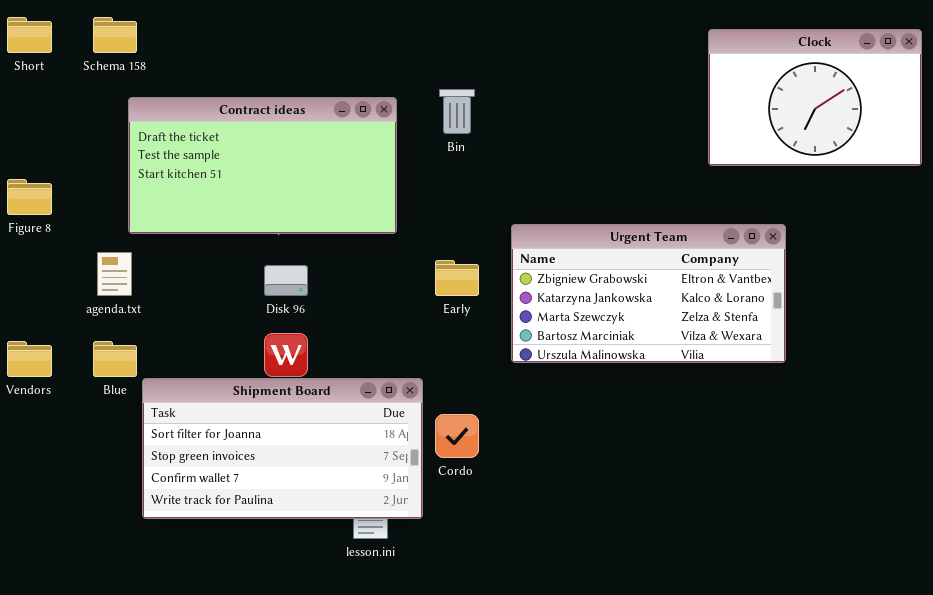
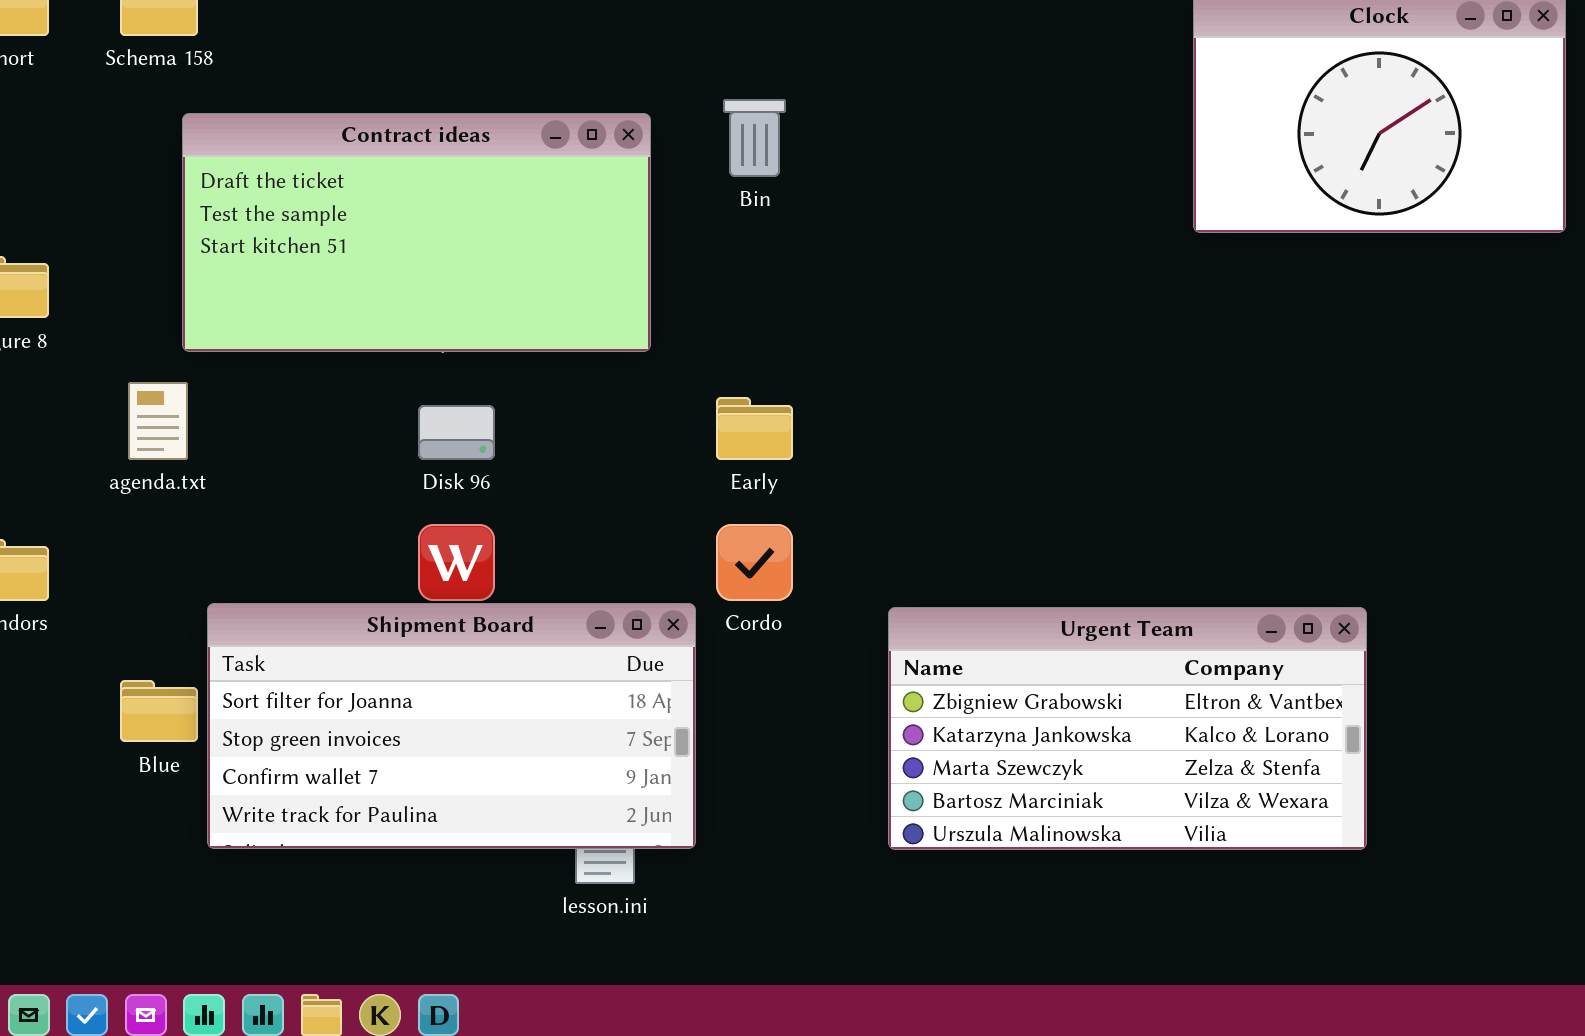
Urgent Team: [511,224,786,363] -> [888,607,1367,850], moved
Blue: [93,341,137,377] -> [120,680,198,742], moved
Cordo: [435,414,479,458] -> [716,524,793,601], moved

